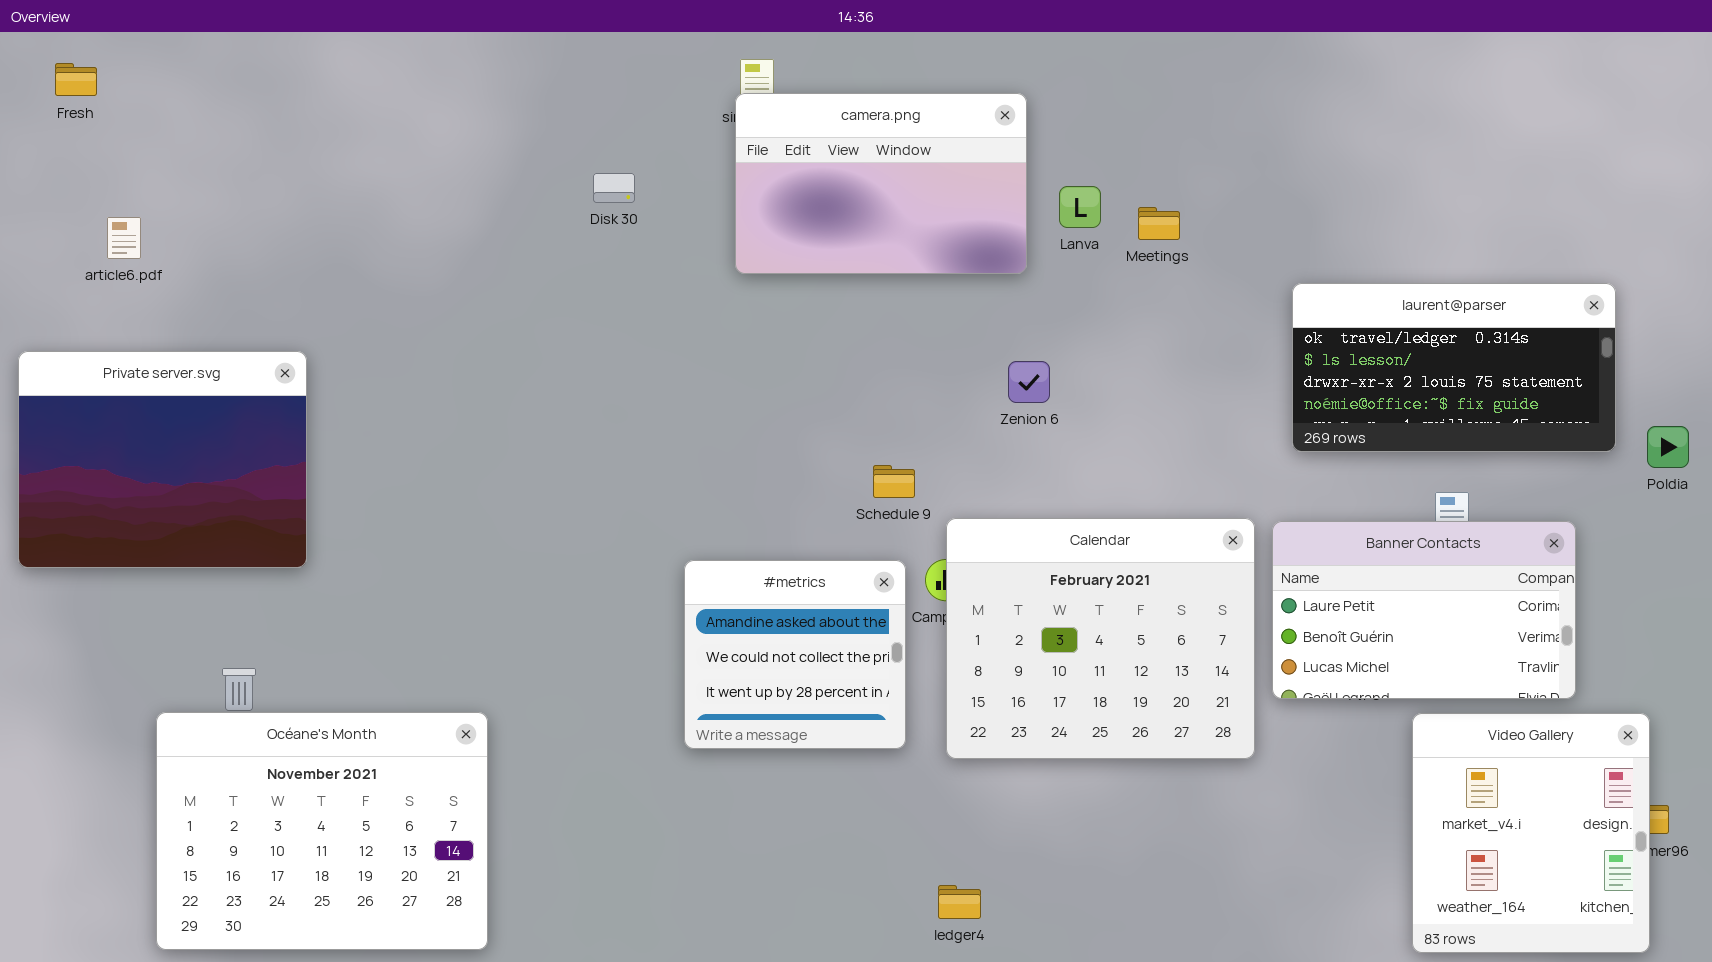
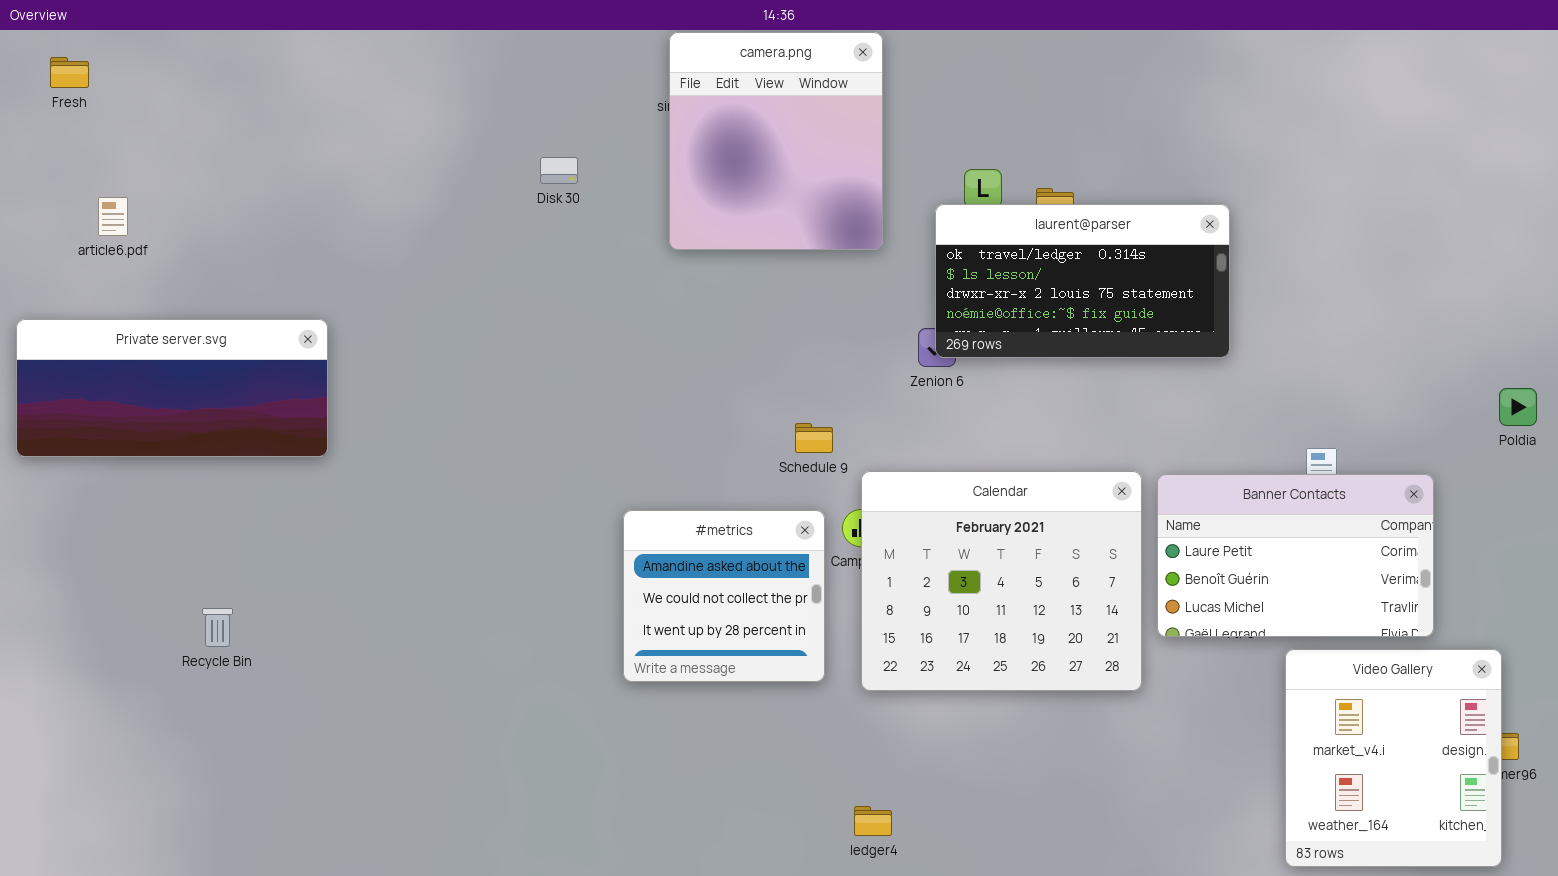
camera.png: [735,93,1027,274] -> [669,32,883,250], resized
laurent@parser: [1292,283,1616,452] -> [935,204,1230,358], moved
Private server.svg: [18,351,307,568] -> [16,319,328,457], resized
Océane's Month: [156,712,488,950] -> none, closed

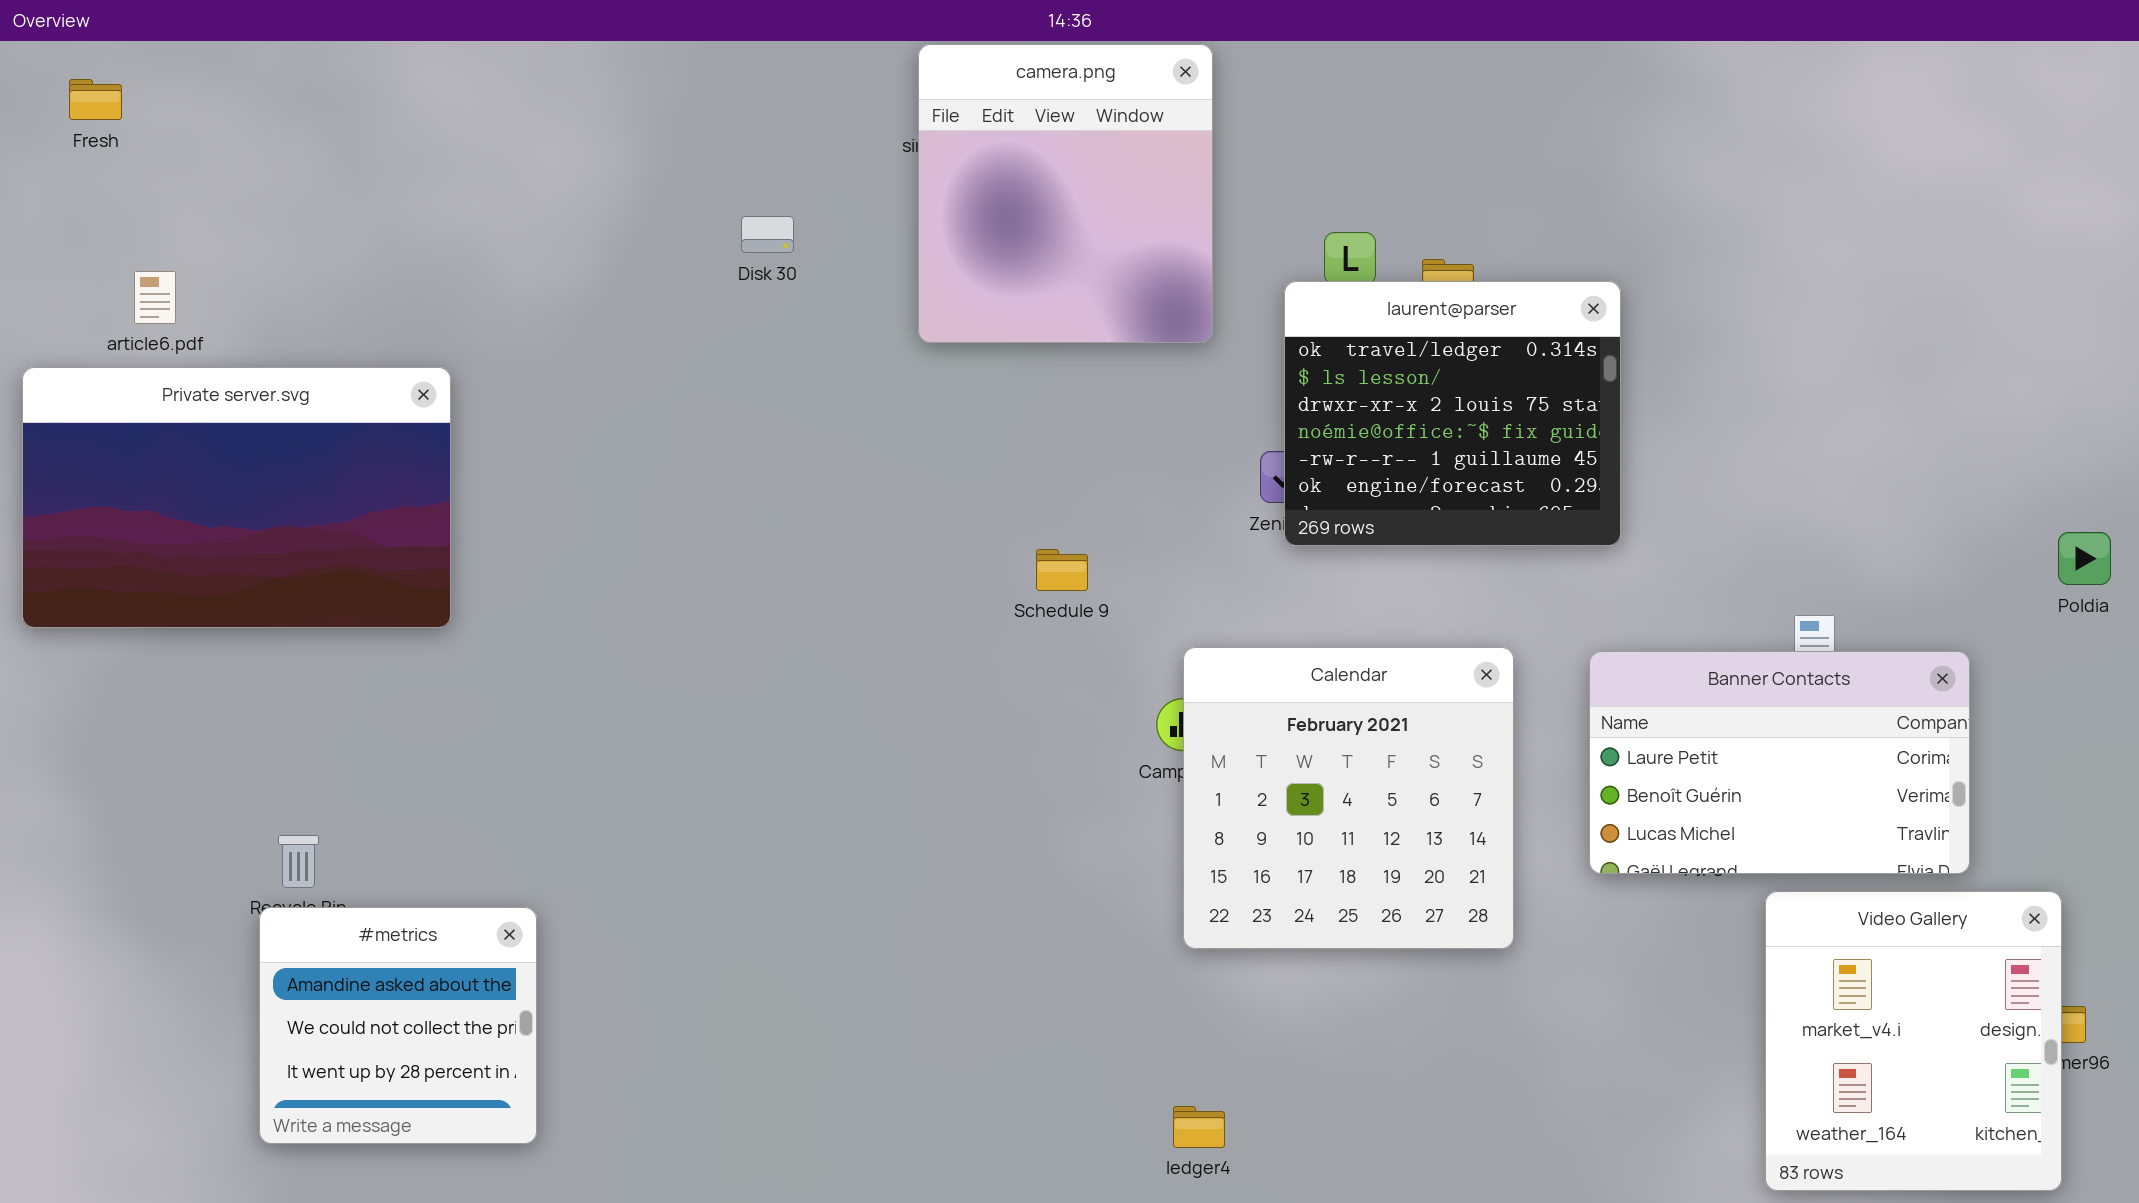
laurent@parser: [935,204,1230,358] -> [1284,281,1621,546], resized
Private server.svg: [16,319,328,457] -> [22,367,451,628], resized
Schedule 9: [795,423,833,453] -> [1036,549,1088,591], moved
Calendar: [861,471,1142,691] -> [1183,647,1514,949], resized
#metrics: [623,510,825,682] -> [259,907,537,1144], moved

